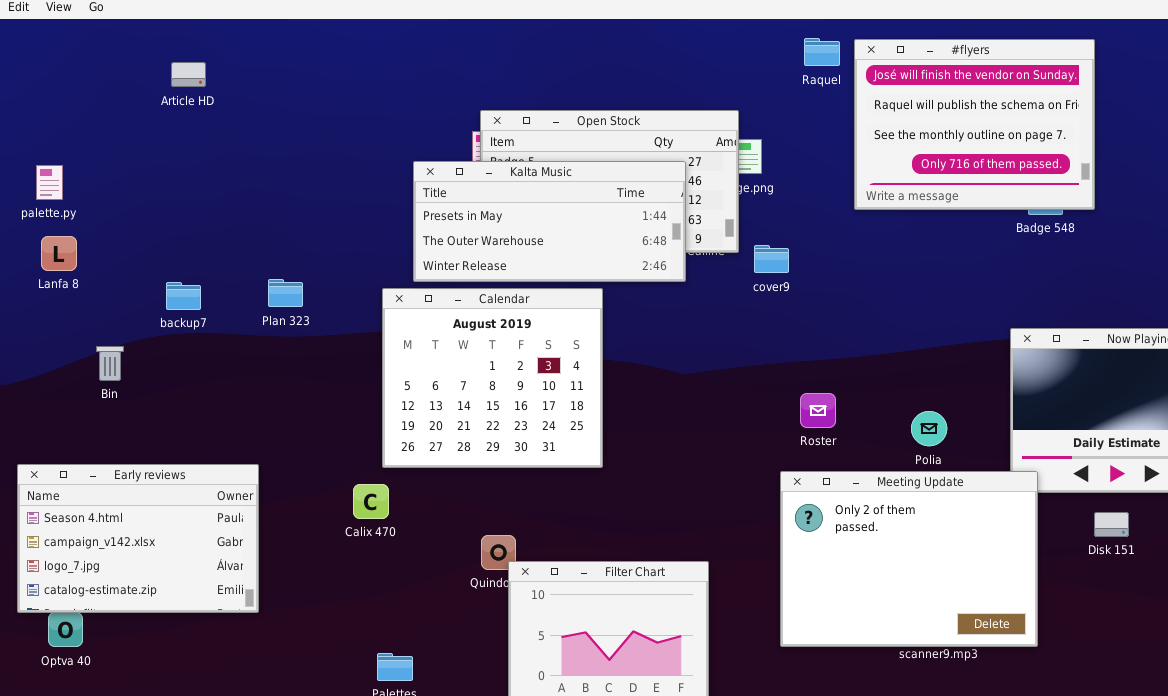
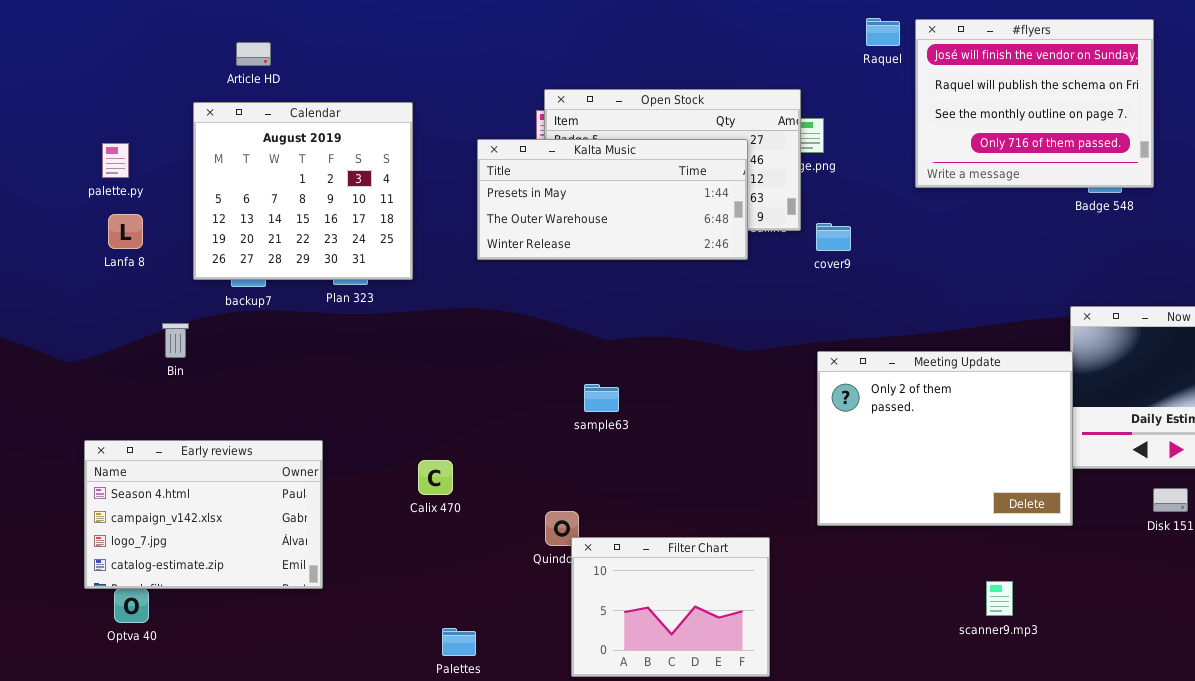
Calendar: [382,288,603,468] -> [193,102,413,280], moved
Meeting Update: [780,471,1038,647] -> [817,351,1073,526], moved

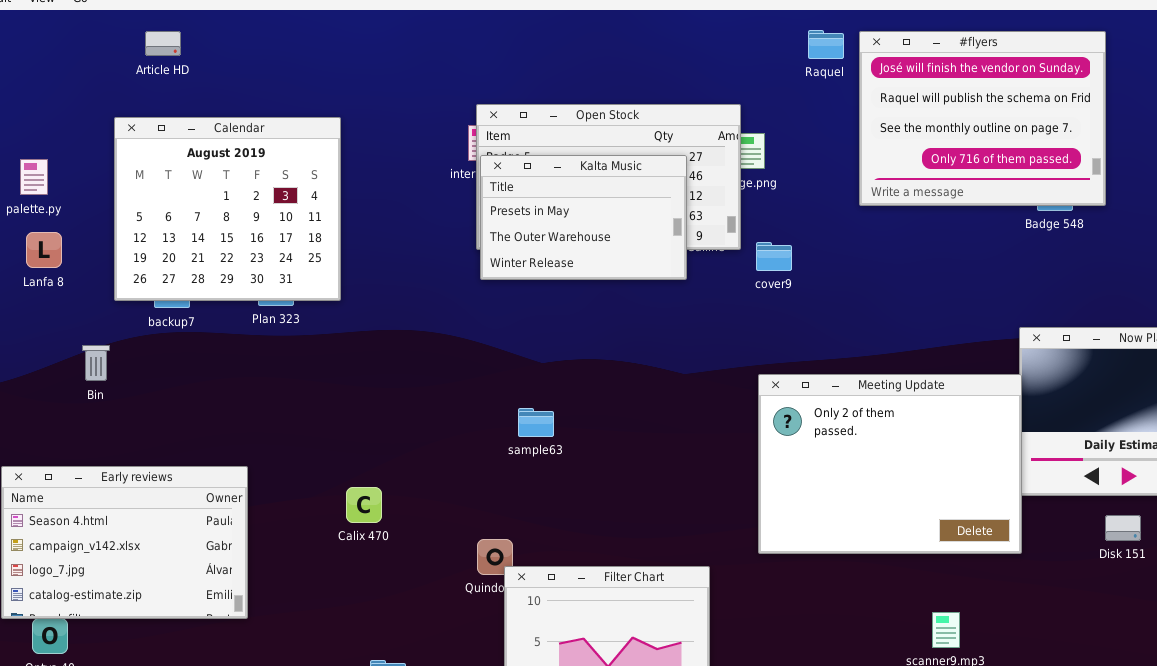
Article HD: [236,42,271,66] -> [145,31,181,56], moved
Kalta Music: [477,139,748,260] -> [480,155,687,280], resized

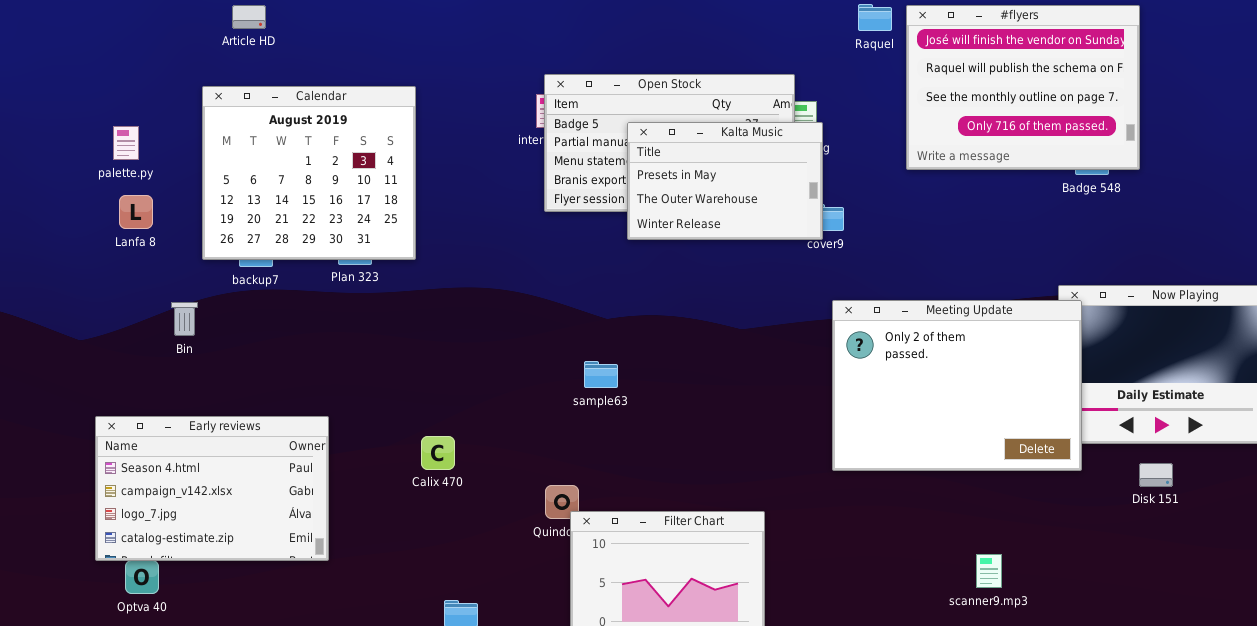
Kalta Music: [480,155,687,280] -> [627,122,823,240], moved
Meeting Update: [758,374,1022,554] -> [832,300,1082,471], moved

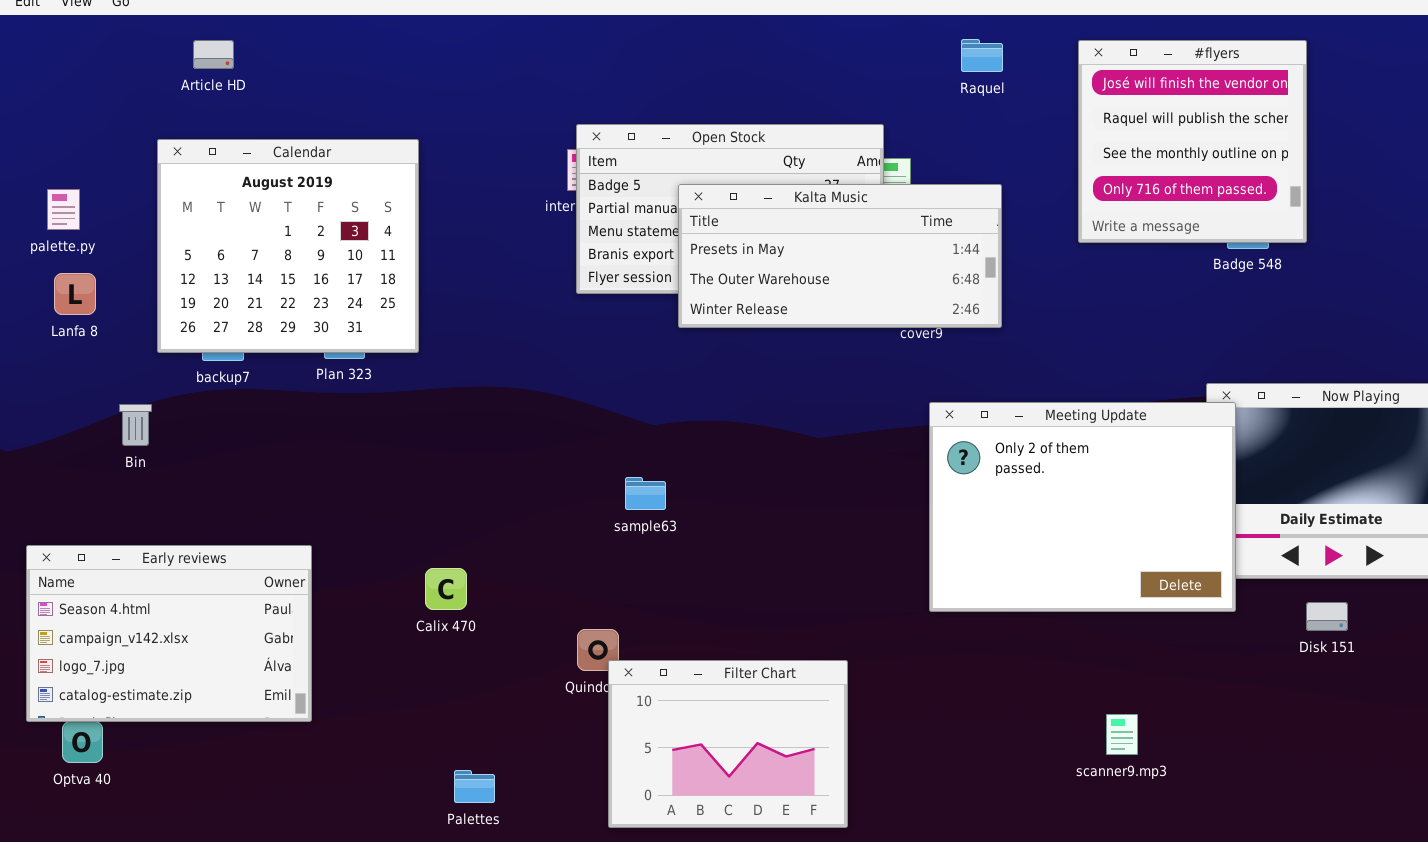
#flyers: [906,5,1140,170] -> [1078,40,1307,243], resized
Kalta Music: [627,122,823,240] -> [678,184,1002,328], resized

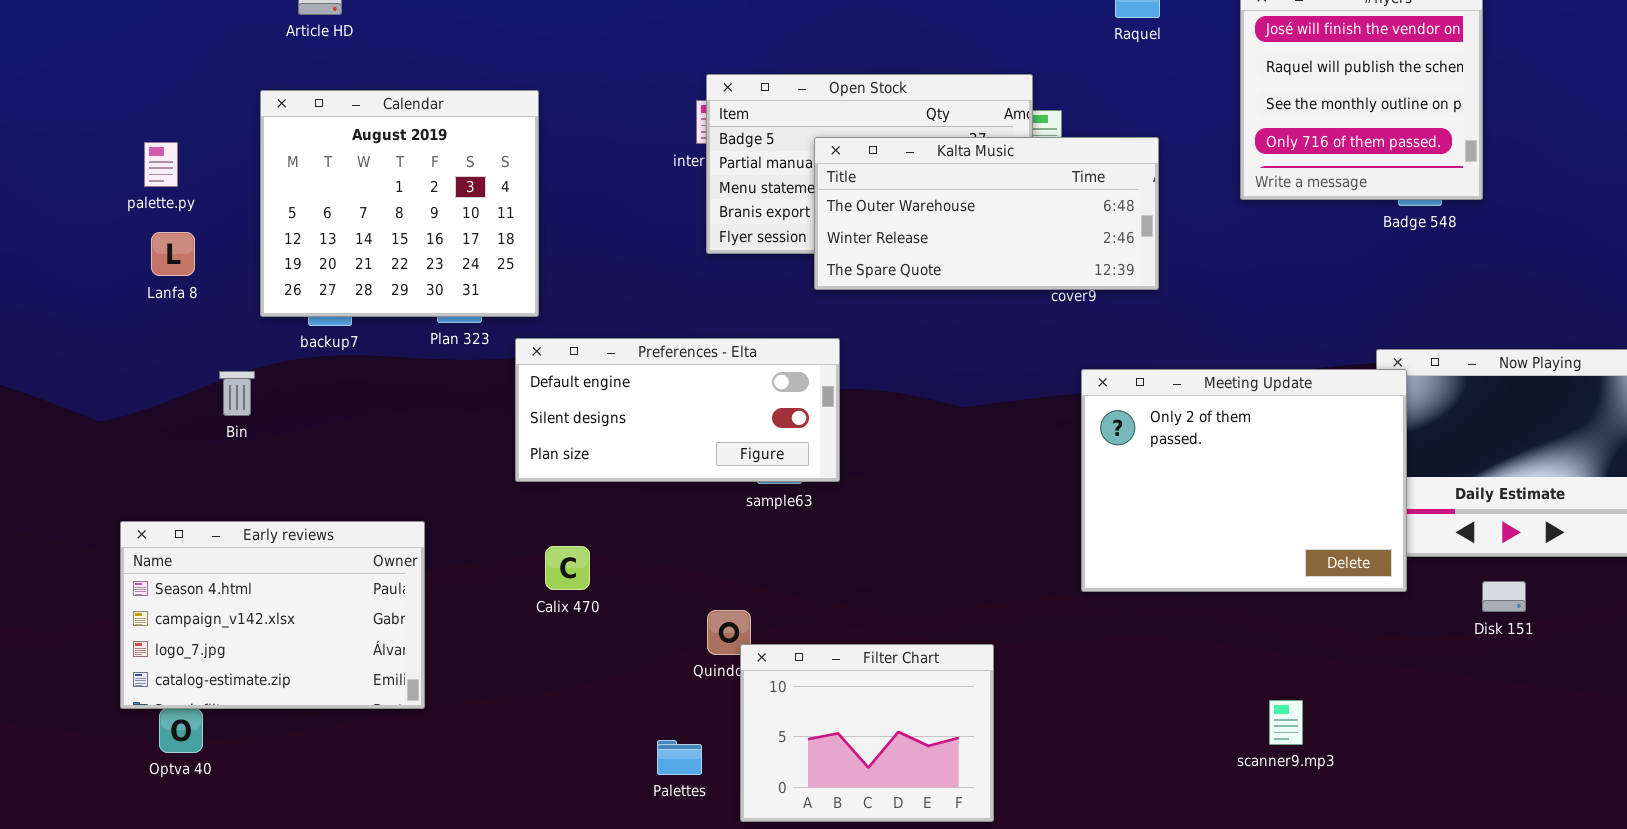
Kalta Music: [678,184,1002,328] -> [814,137,1159,290], scrolled down 1 row
Preferences - Elta: none -> [515,338,840,482], opened
Palettes: [454,770,495,803] -> [657,740,702,775], moved

